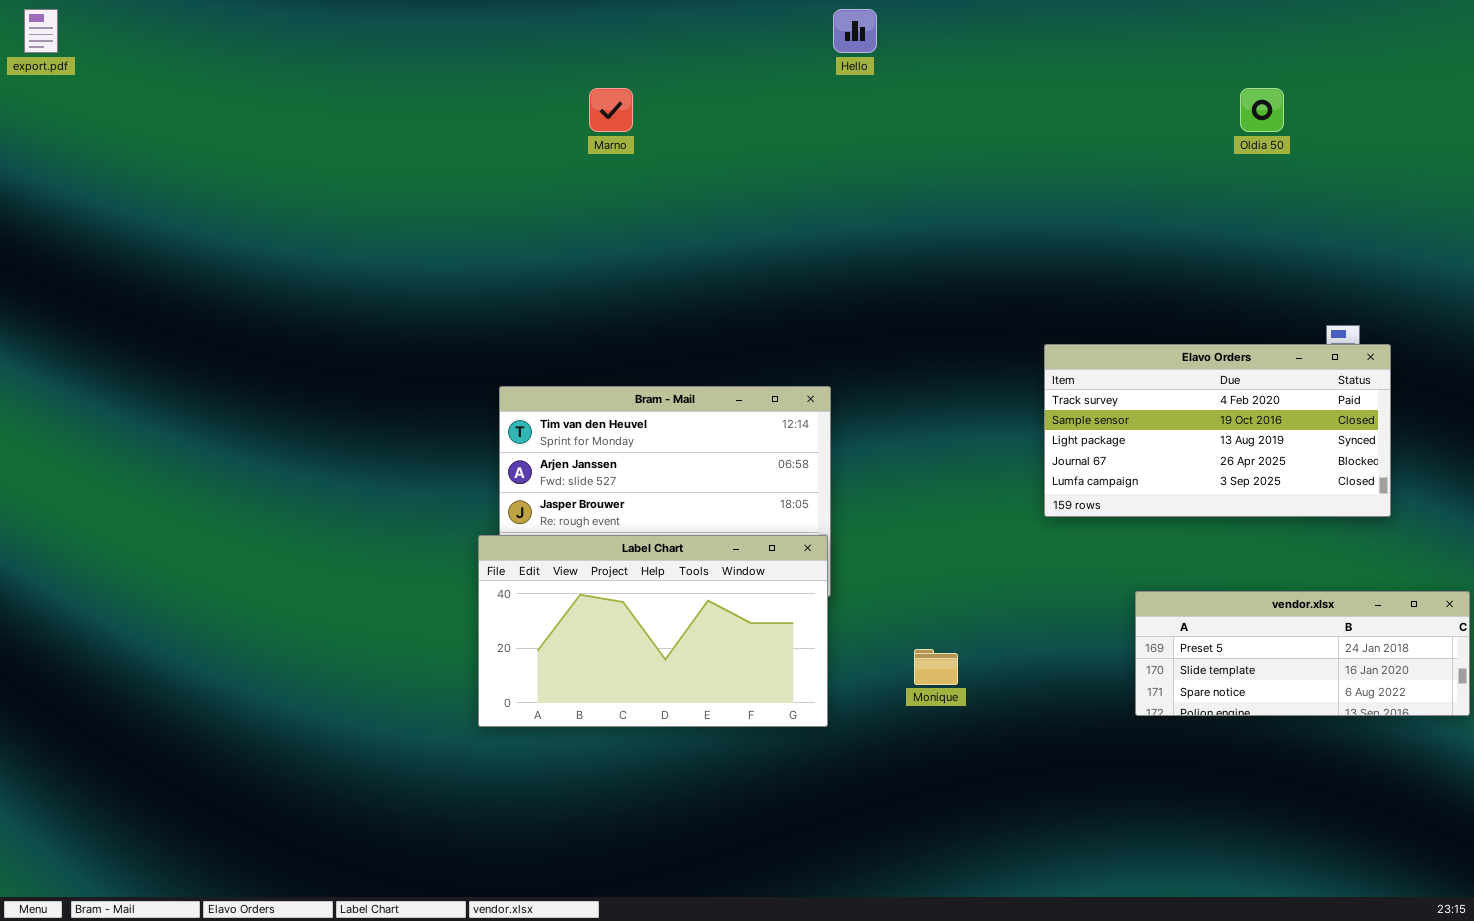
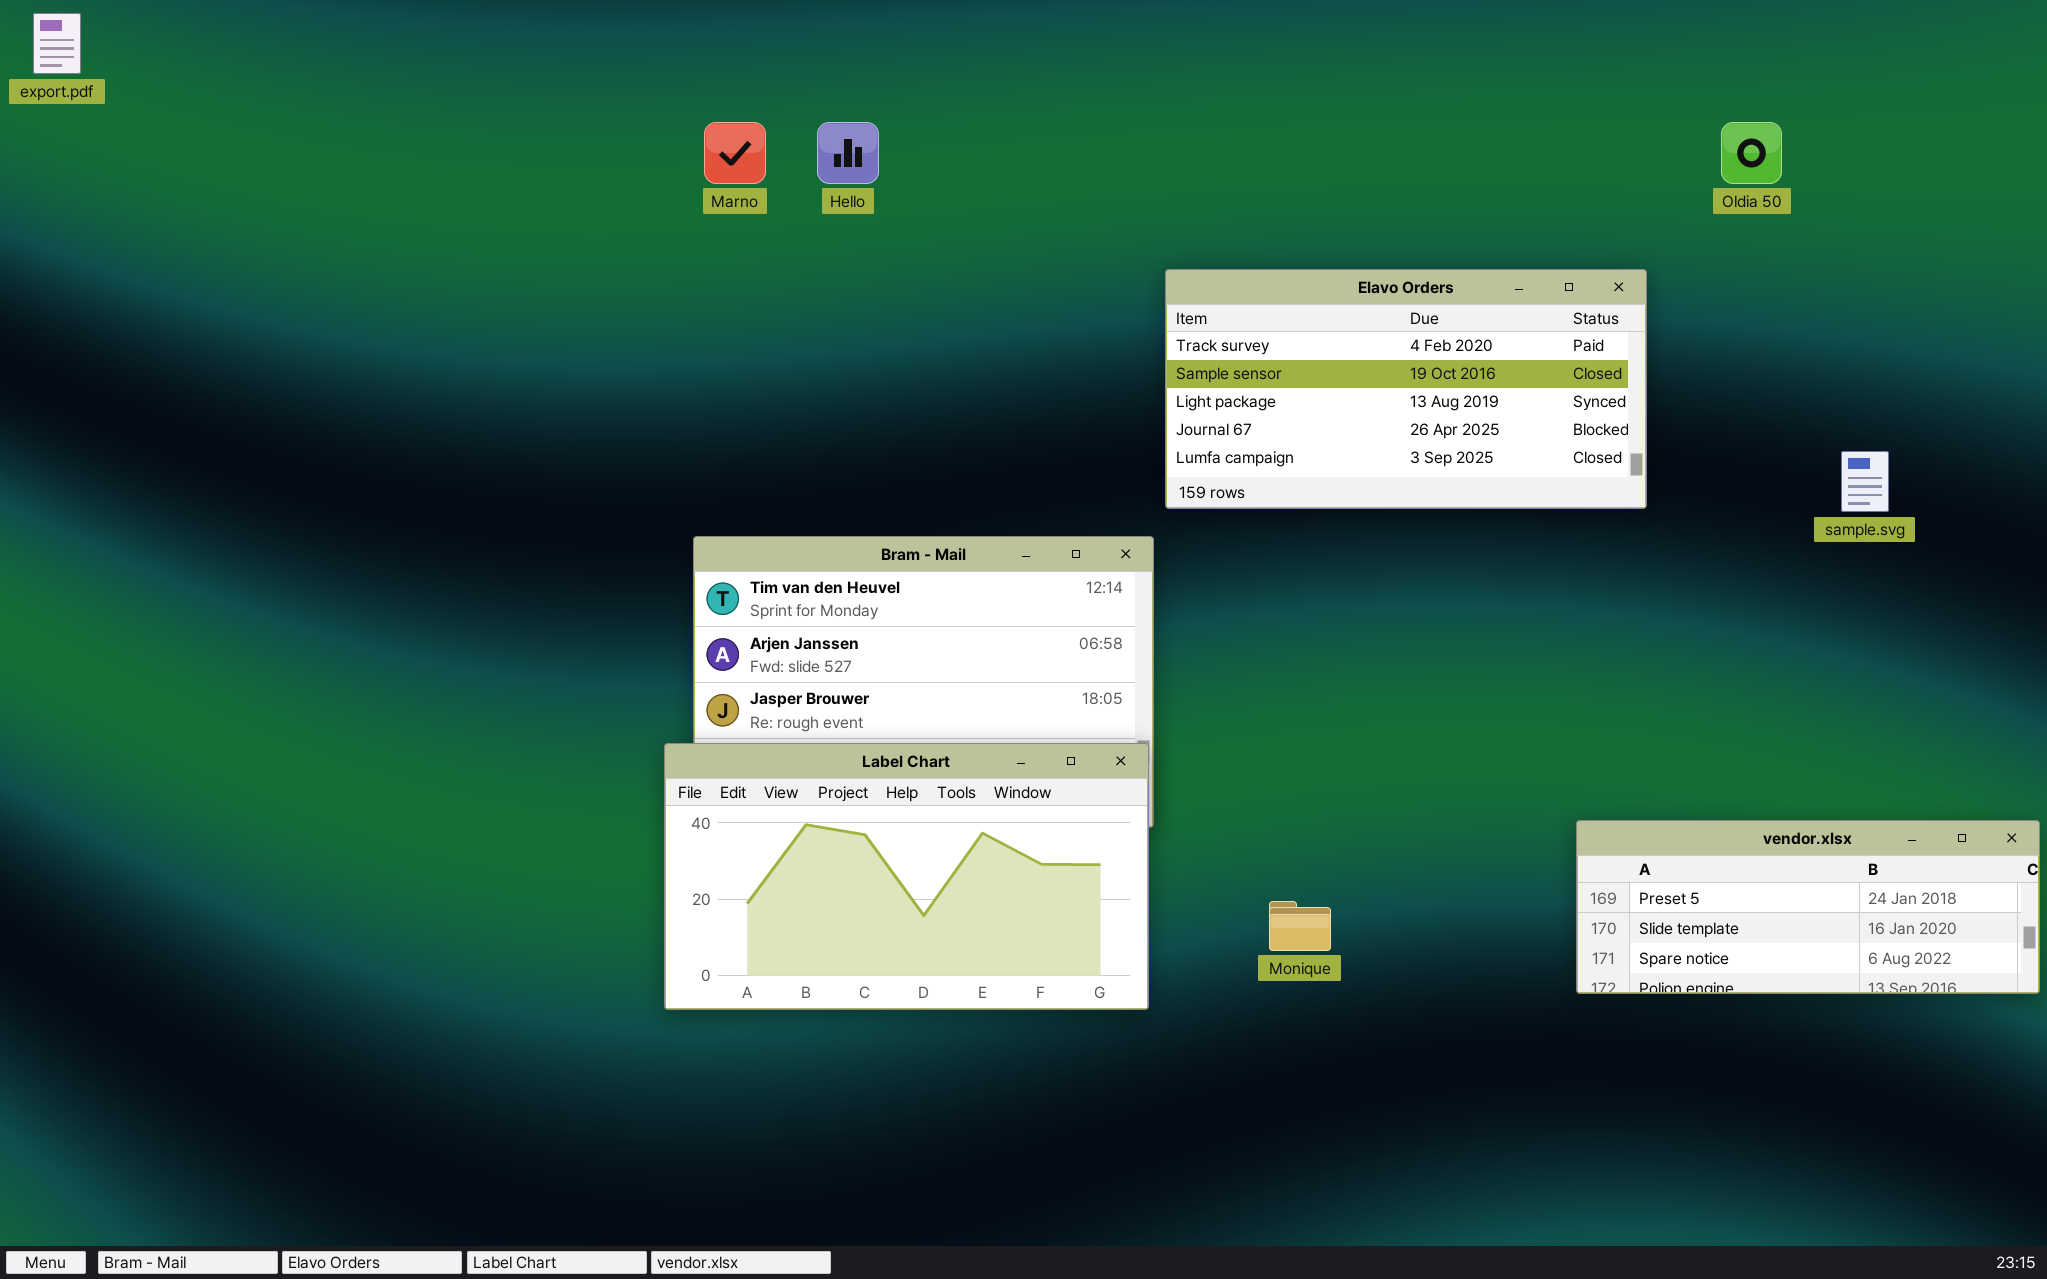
Hello: [833,9,877,53] -> [817,122,879,184], moved
Marno: [589,88,633,132] -> [704,122,766,184], moved
Elavo Orders: [1044,344,1391,517] -> [1165,269,1647,509], moved

